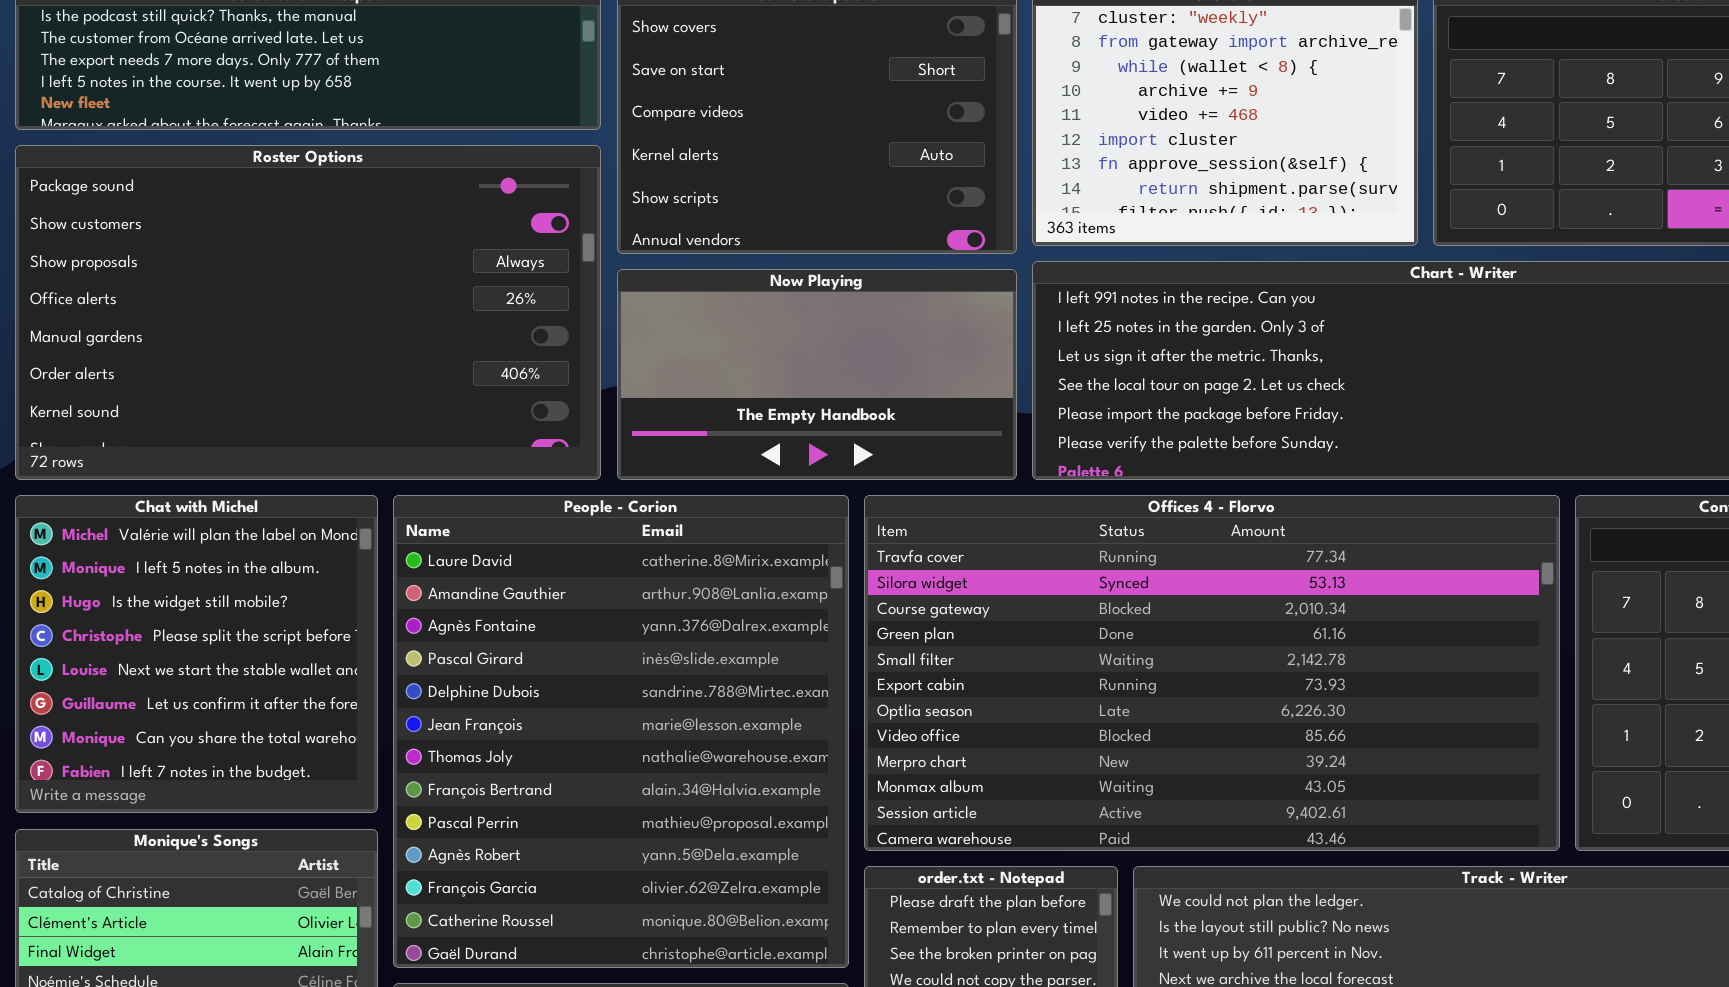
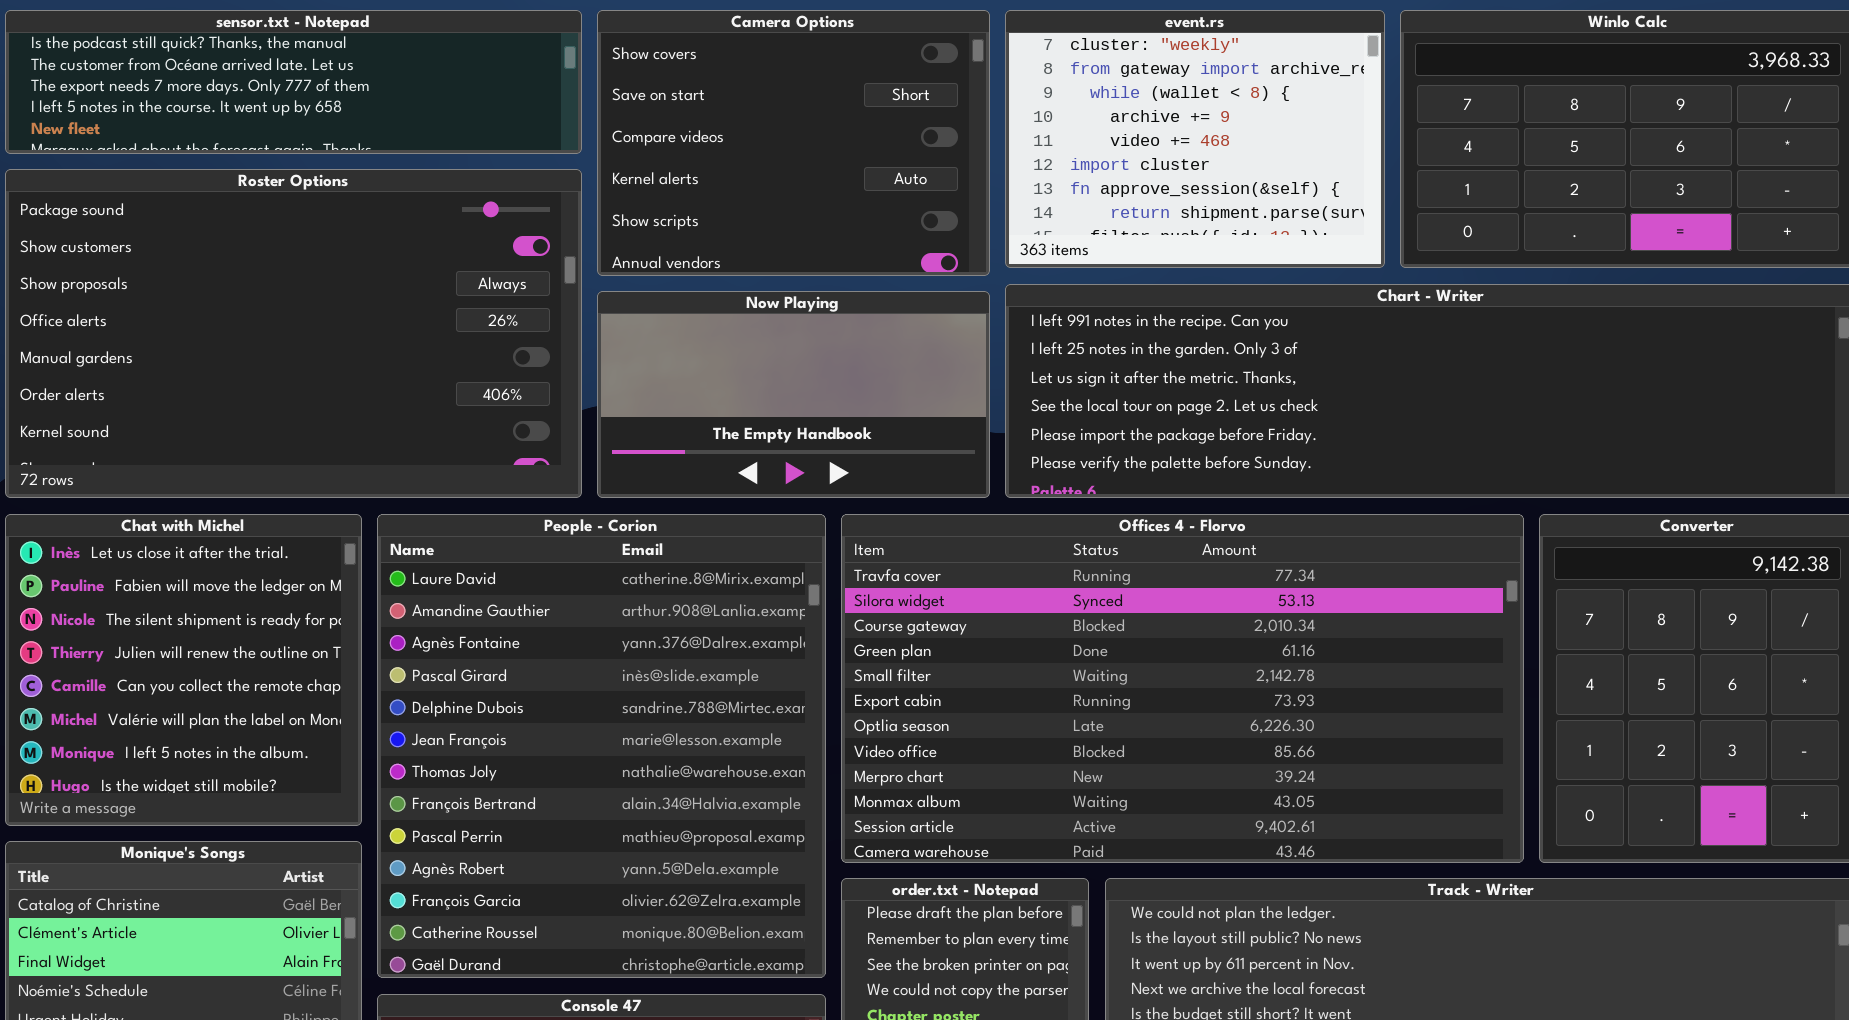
Chat with Michel: [15,495,378,813] -> [5,514,362,826], scrolled up 5 rows

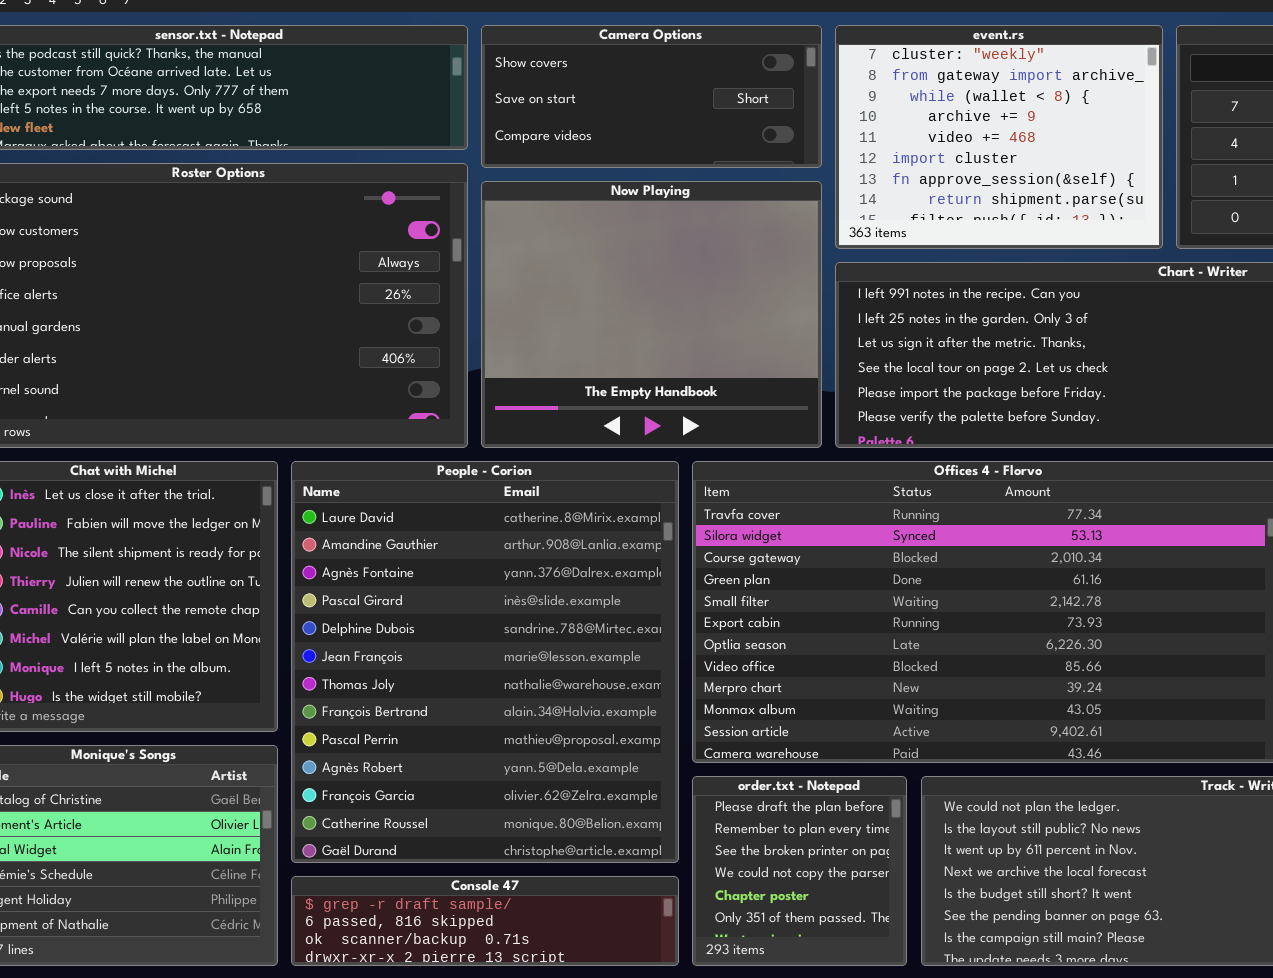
Camera Options: [597,10,990,276] -> [481,25,822,168], resized
Now Playing: [597,291,990,498] -> [481,181,822,448], resized

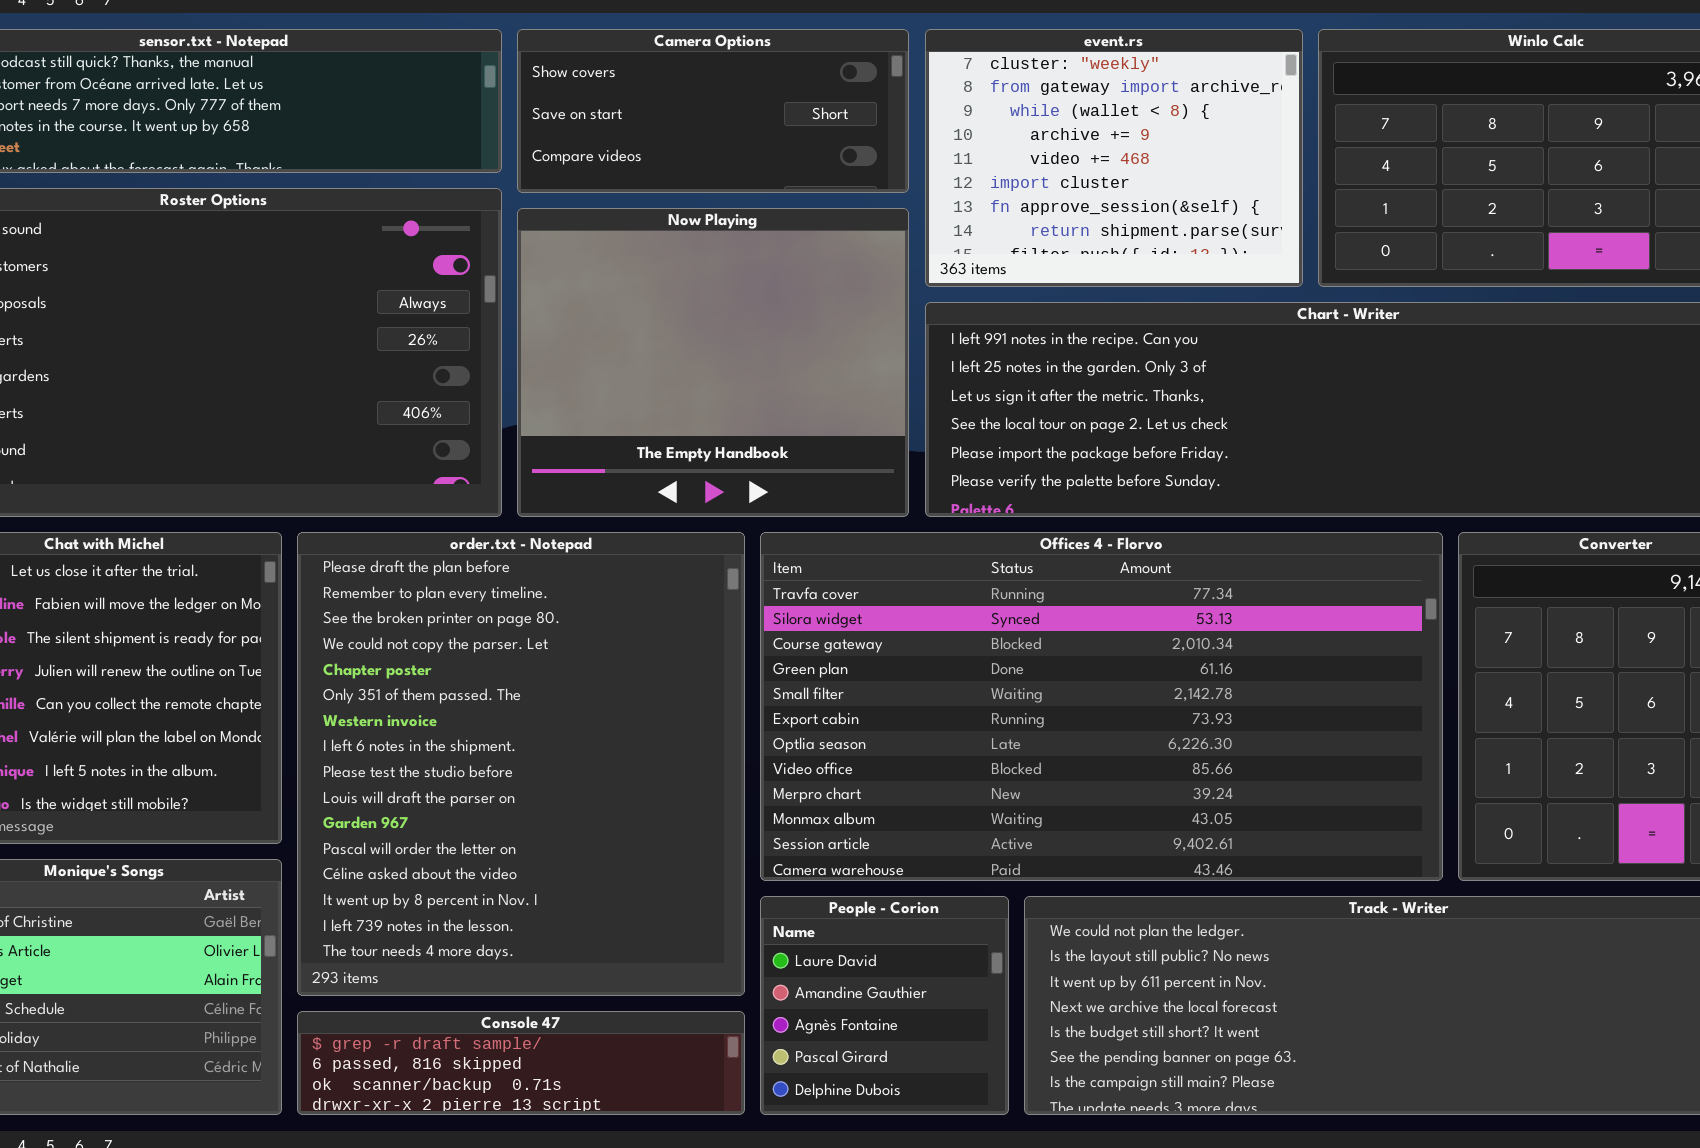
People - Corion: [291,461,679,863] -> [760,896,1009,1115], moved, resized
order.txt - Notepad: [692,776,907,966] -> [297,532,745,996], moved, resized

